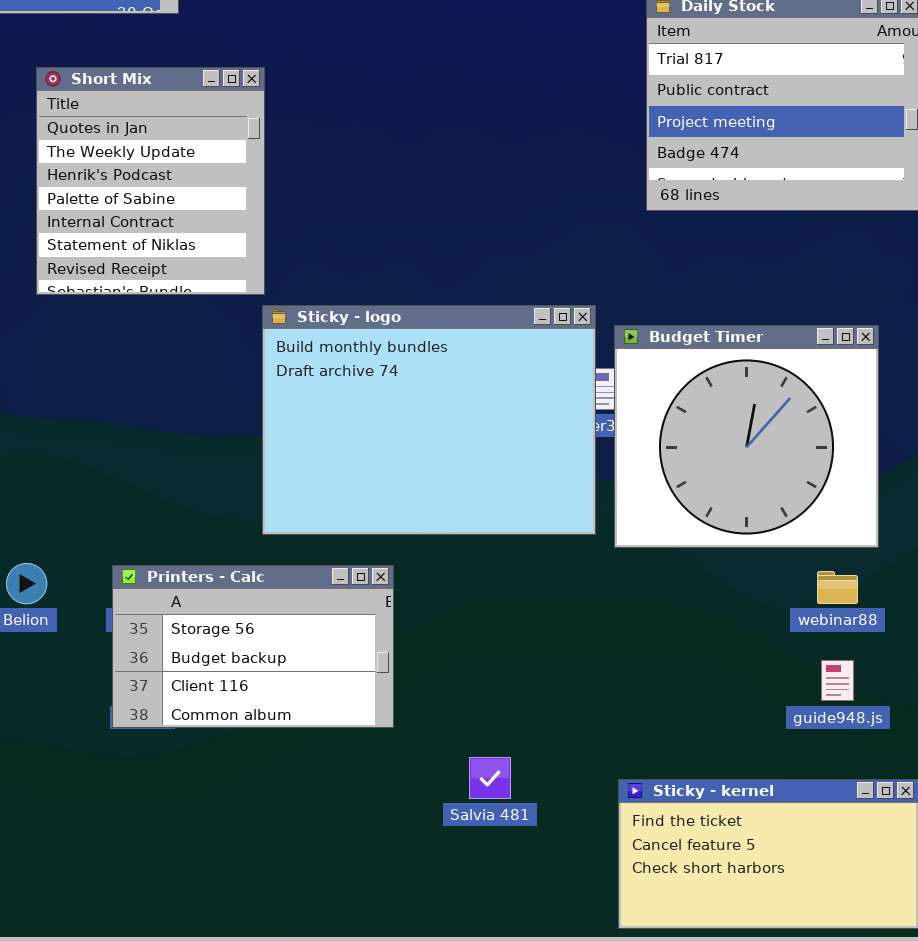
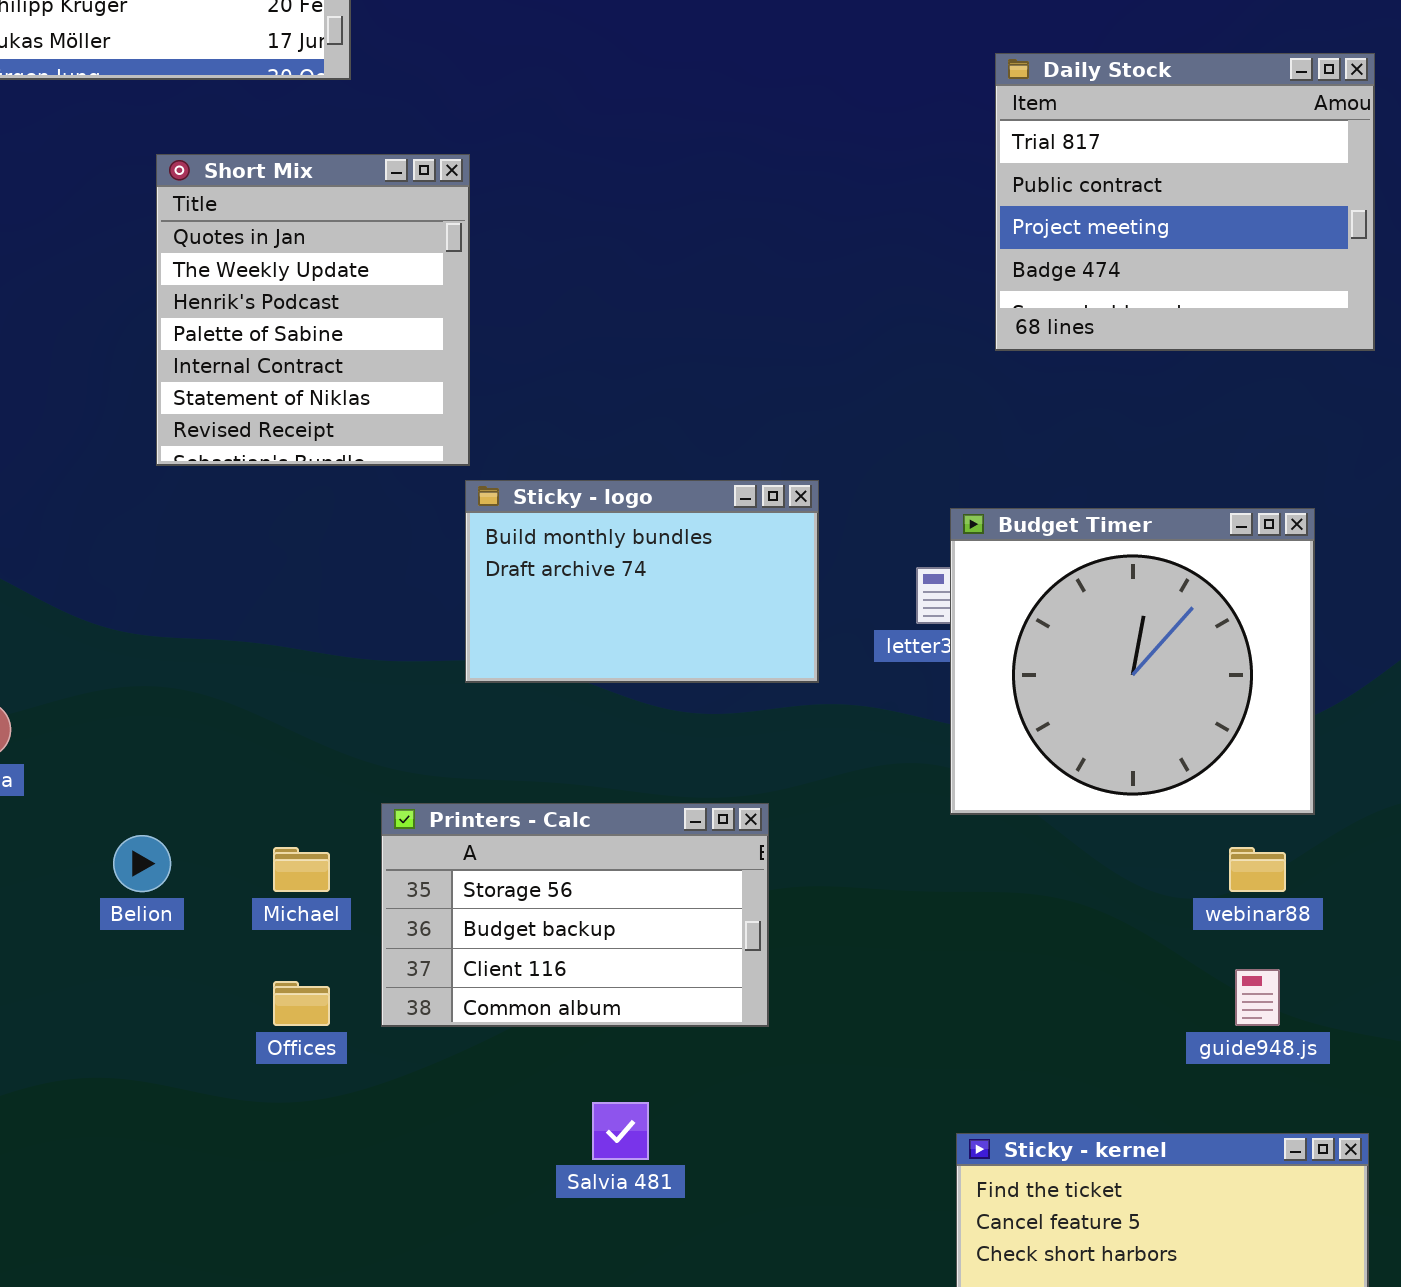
Sticky - logo: [262,305,596,535] -> [465,480,819,683], resized
Printers - Calc: [112,565,394,728] -> [381,803,769,1027], moved
Salvia 481: [469,757,511,799] -> [592,1102,649,1160], moved

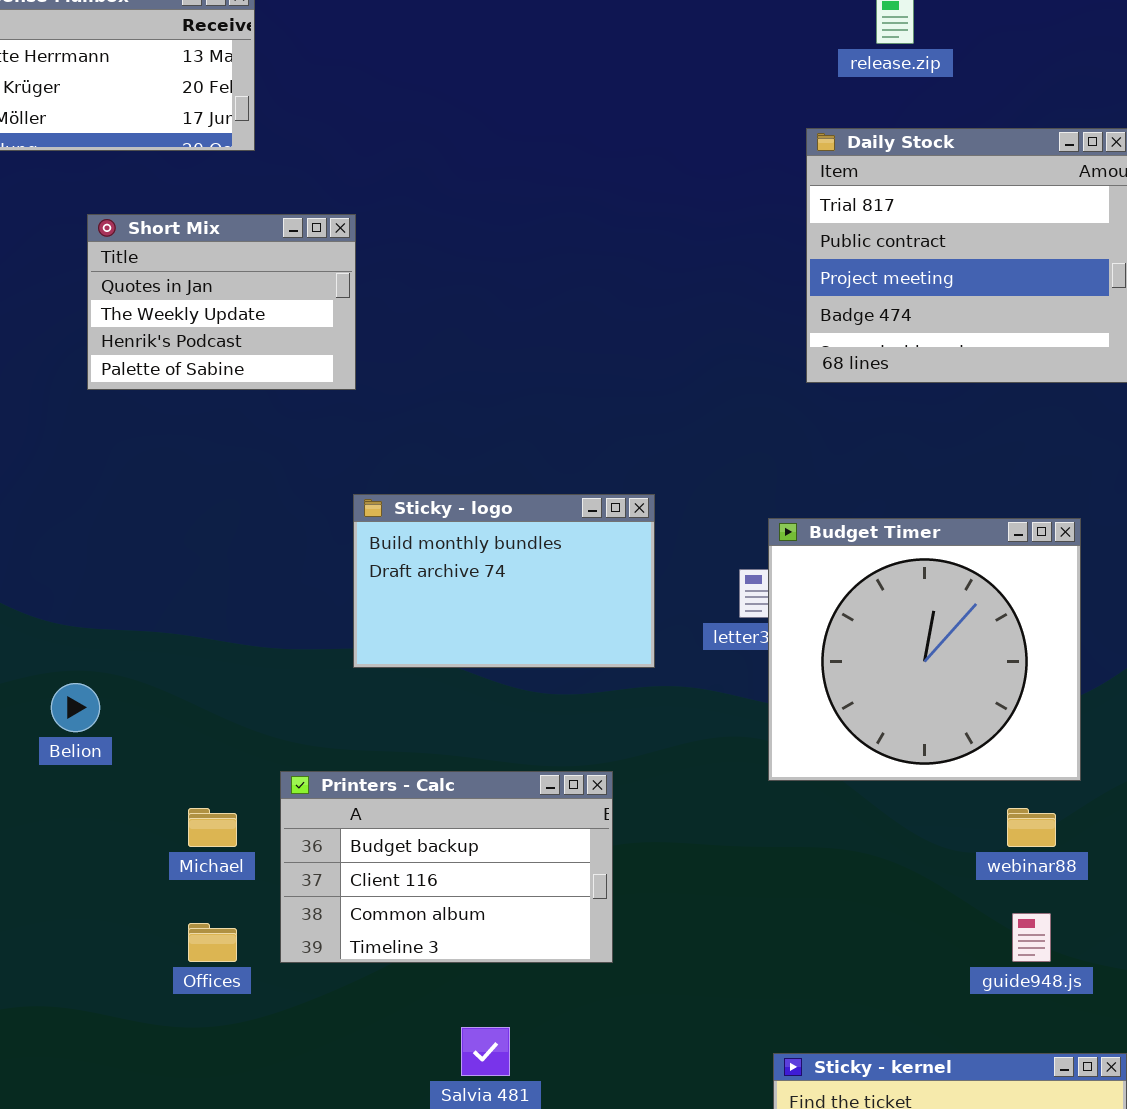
Short Mix: [156,154,470,466] -> [87,214,356,390], resized
Printers - Calc: [381,803,769,1027] -> [280,771,613,963], scrolled down 1 row
Belion: [113,835,171,892] -> [51,683,100,732], moved

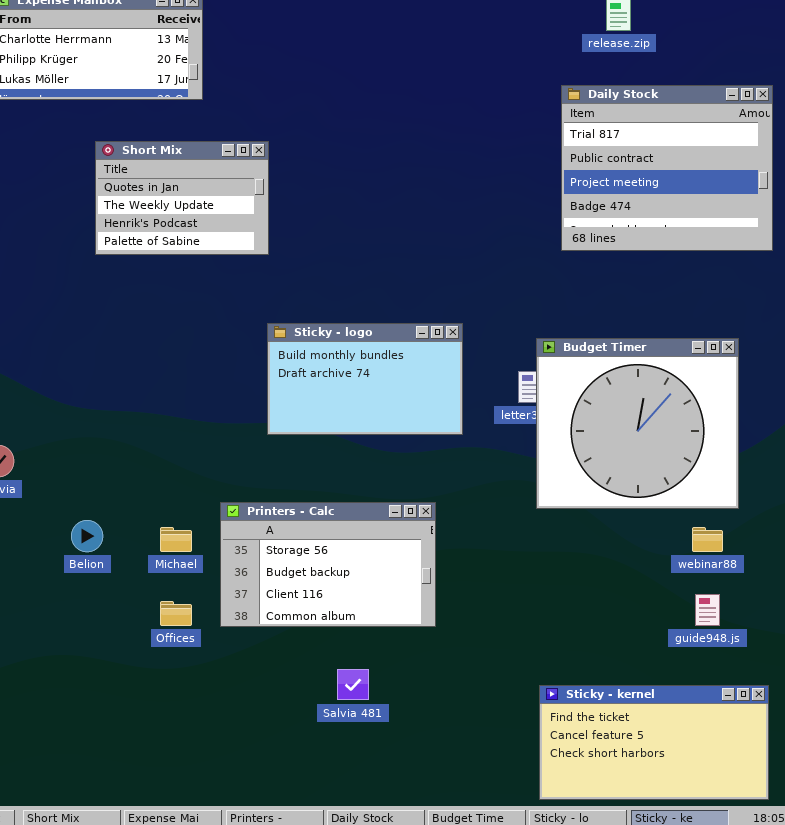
Belion: [51,683,100,732] -> [71,520,103,552], moved
Printers - Calc: [280,771,613,963] -> [220,502,436,627], scrolled up 1 row

